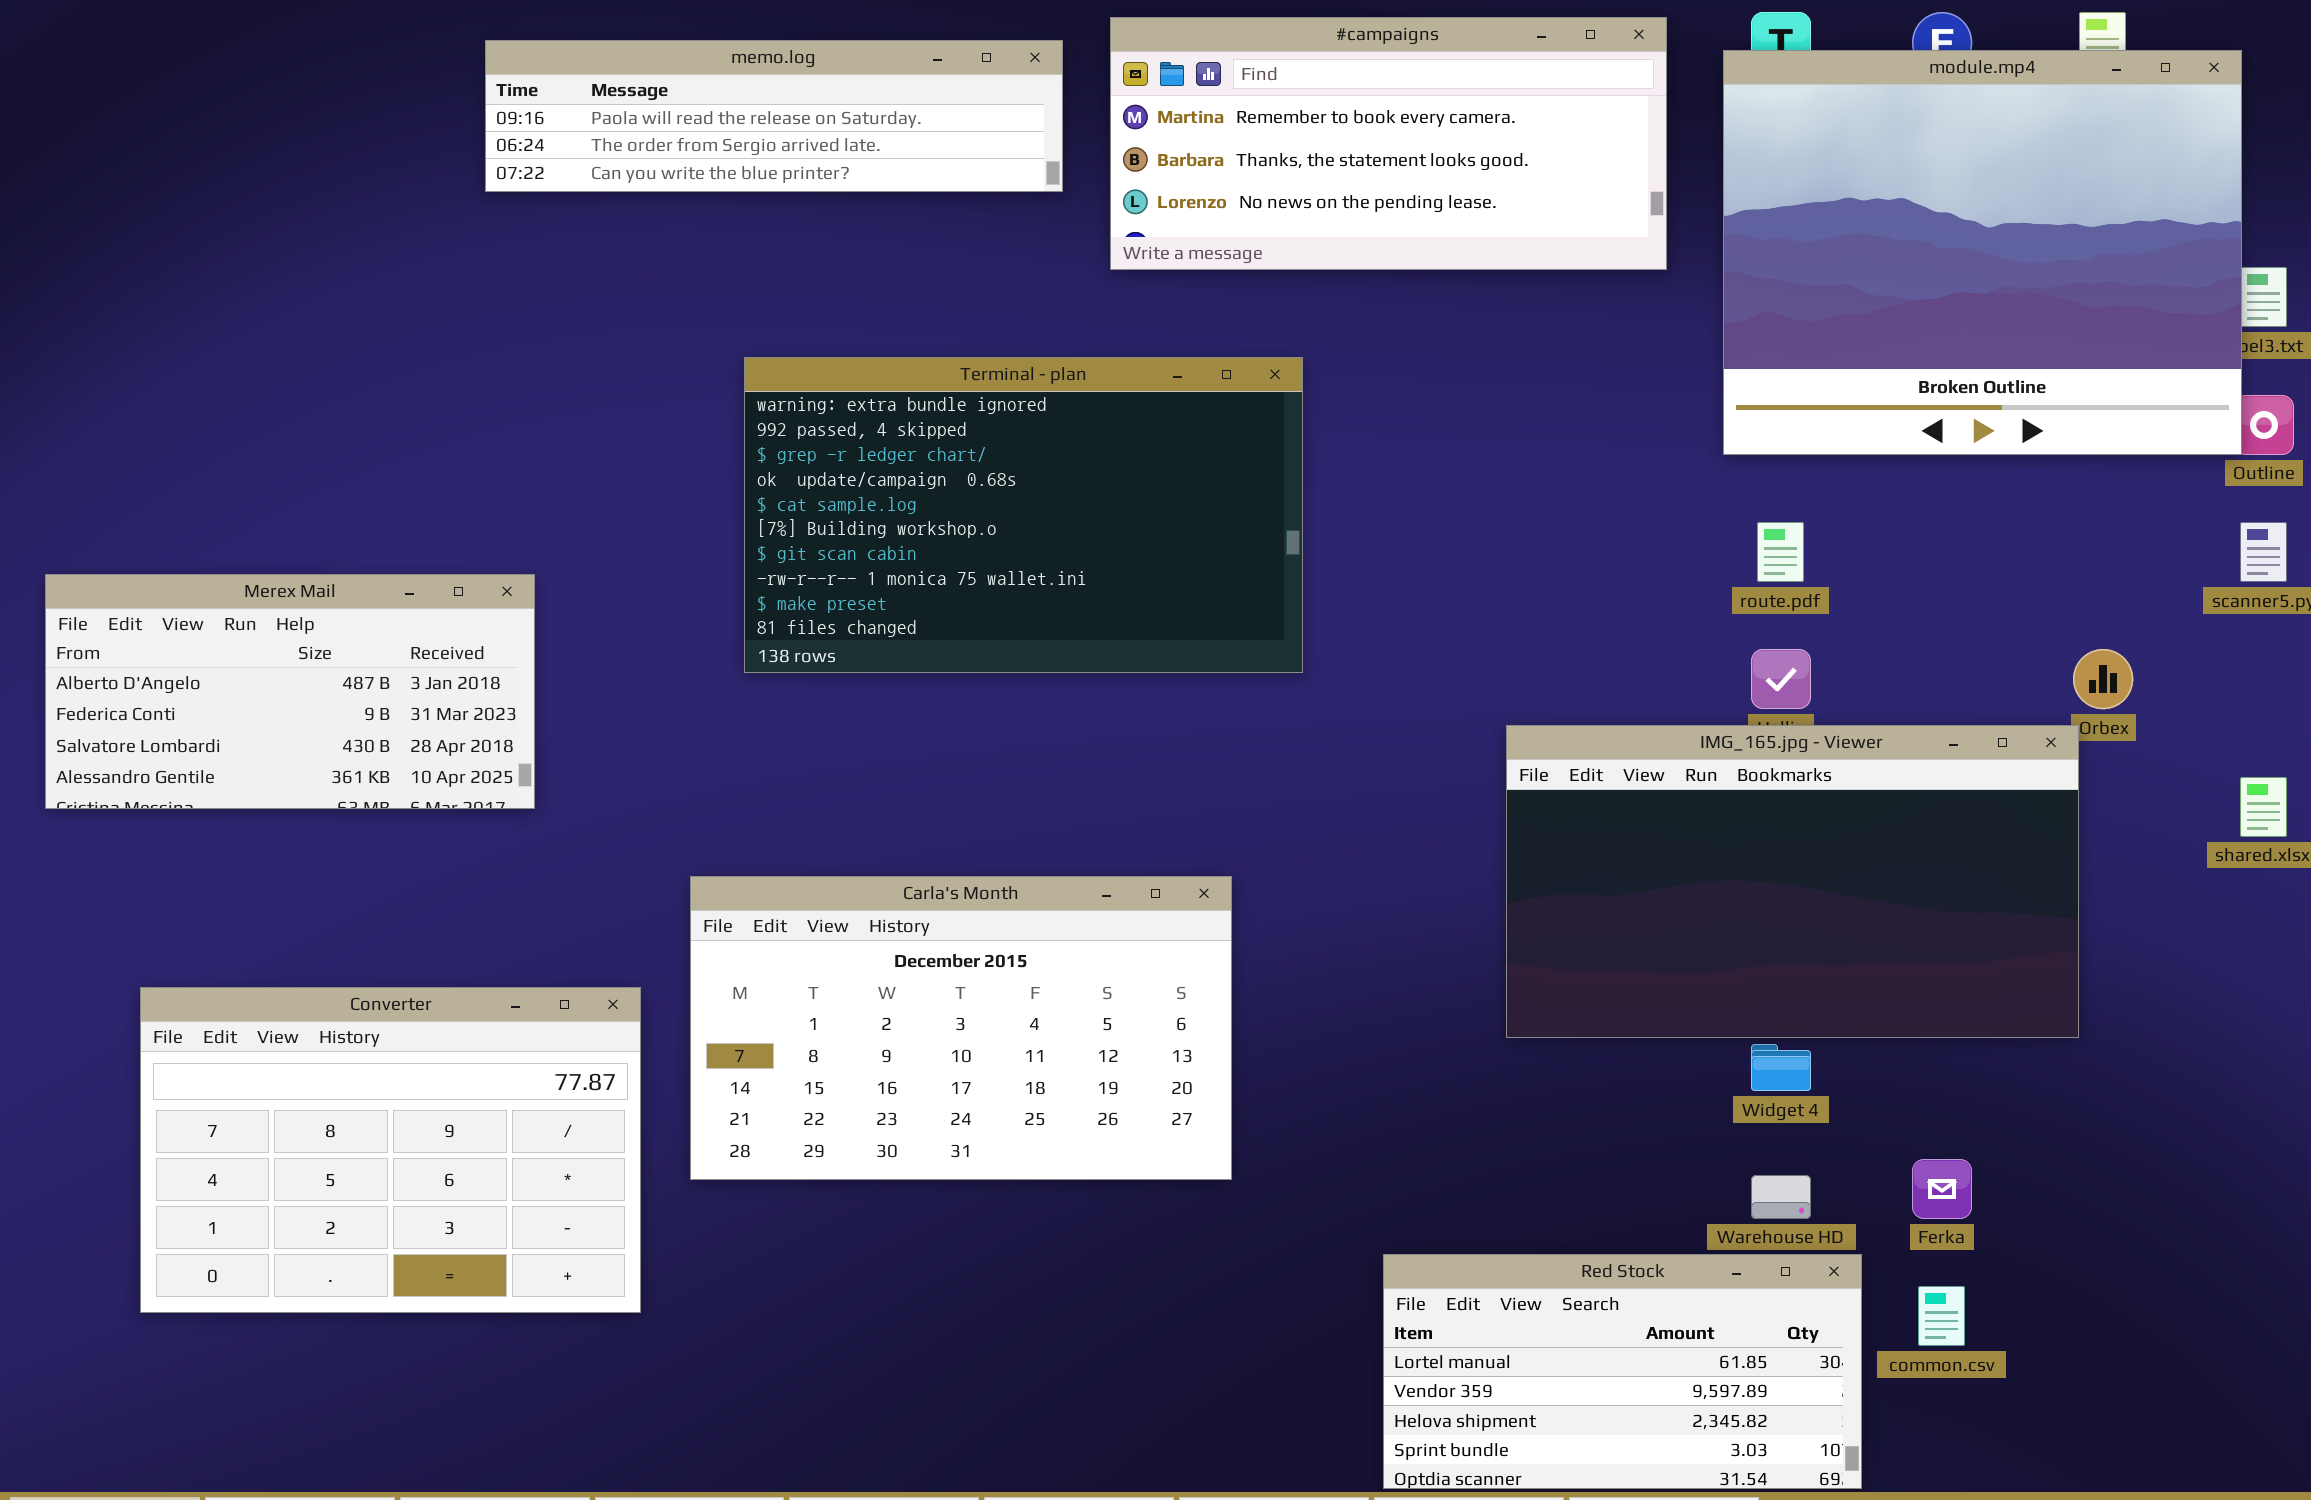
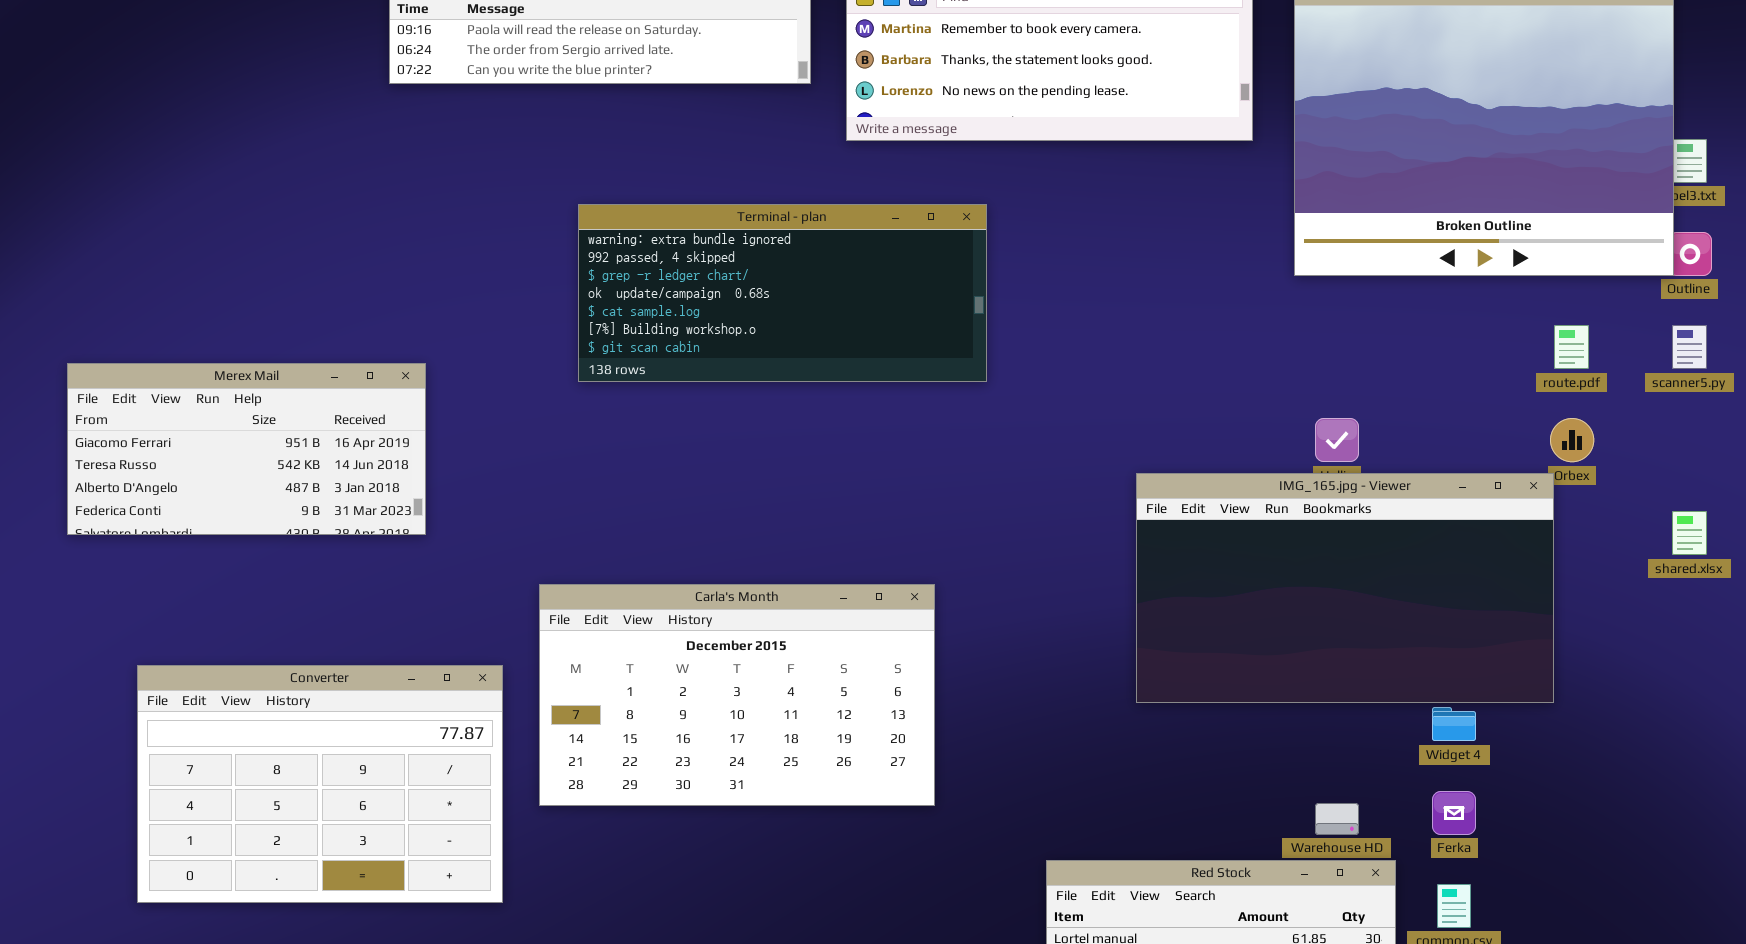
Terminal - plan: [744,357,1303,673] -> [578,204,987,382], resized
route.pdf: [1757,522,1804,582] -> [1554,325,1589,369], moved
Merex Mail: [45,574,535,809] -> [67,363,426,535], scrolled up 2 rows
Widget 4: [1751,1044,1811,1091] -> [1432,707,1476,741], moved

